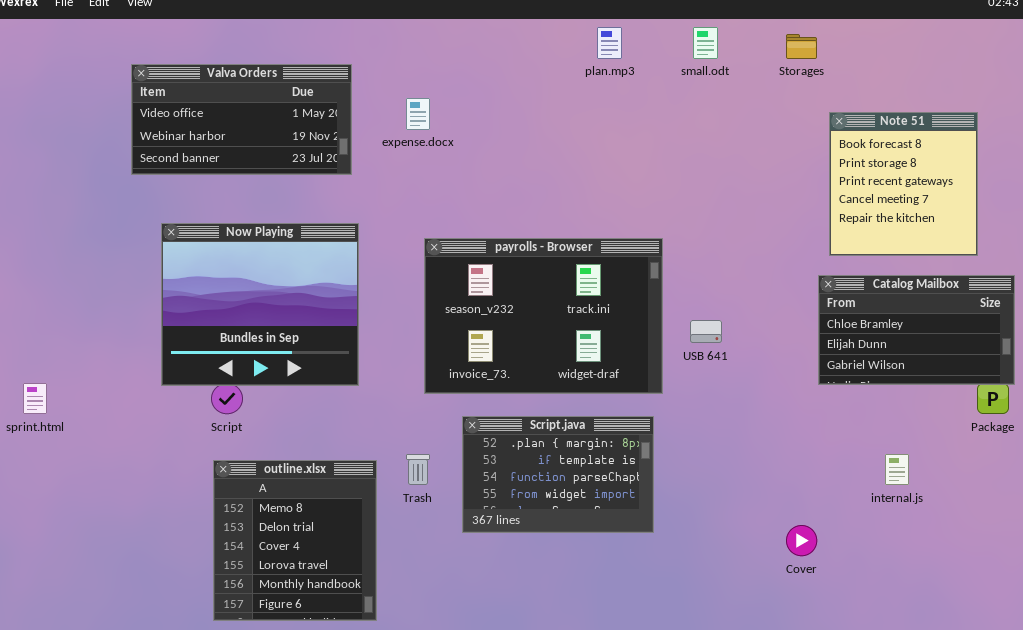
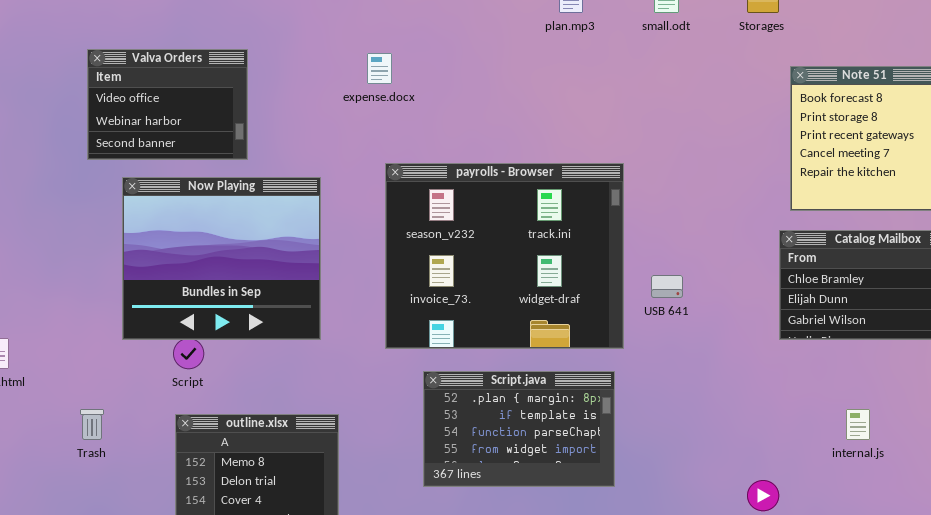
Valva Orders: [131,64,352,175] -> [87,49,248,160], moved, resized
payrolls - Browser: [424,238,663,394] -> [385,163,624,349], resized
Trash: [406,454,430,485] -> [80,409,104,440], moved

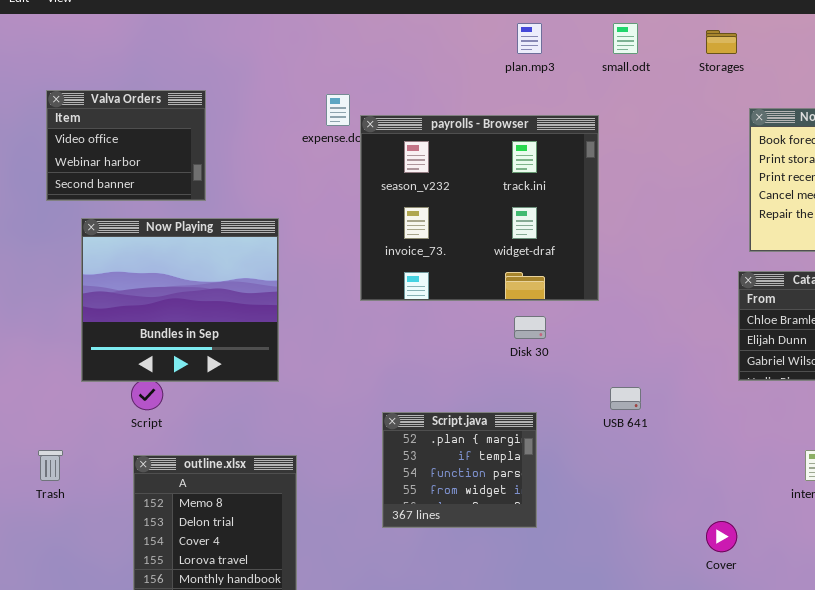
payrolls - Browser: [385,163,624,349] -> [360,115,599,301], moved
USB 641: [651,275,683,298] -> [610,387,641,410], moved
Script.java: [423,371,615,487] -> [382,412,537,528], resized

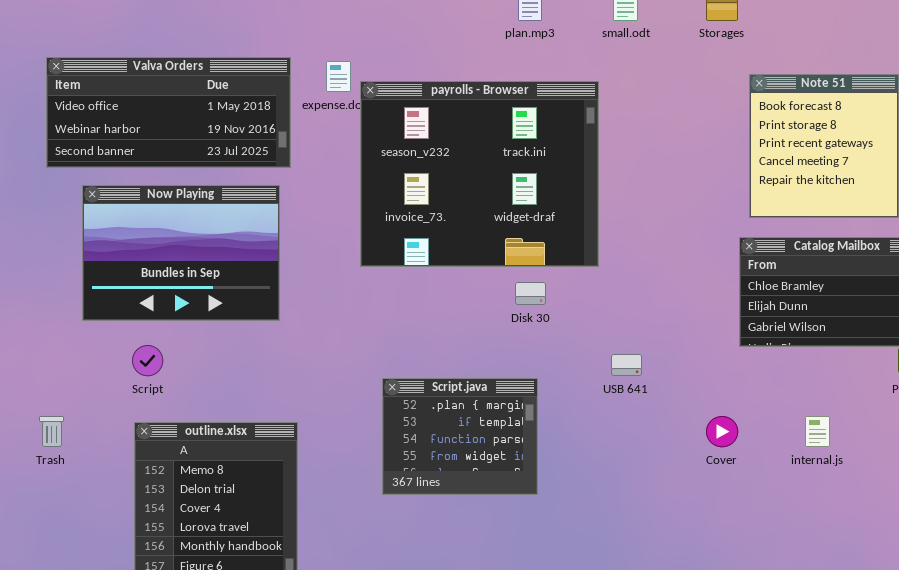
Valva Orders: [46,90,206,201] -> [46,57,291,168], resized
Now Playing: [81,218,279,382] -> [82,185,280,321], resized
Cover: [706,521,737,552] -> [706,416,738,447], moved

